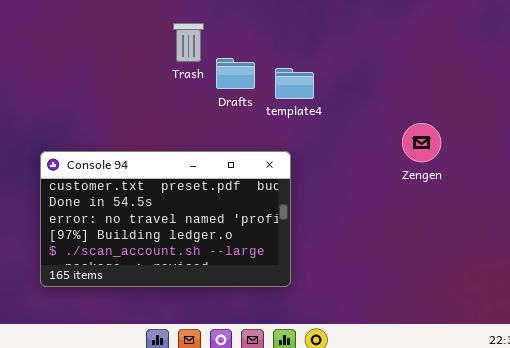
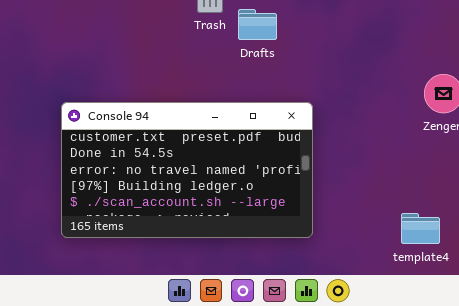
template4: [275,68,314,99] -> [401,213,440,244], moved

